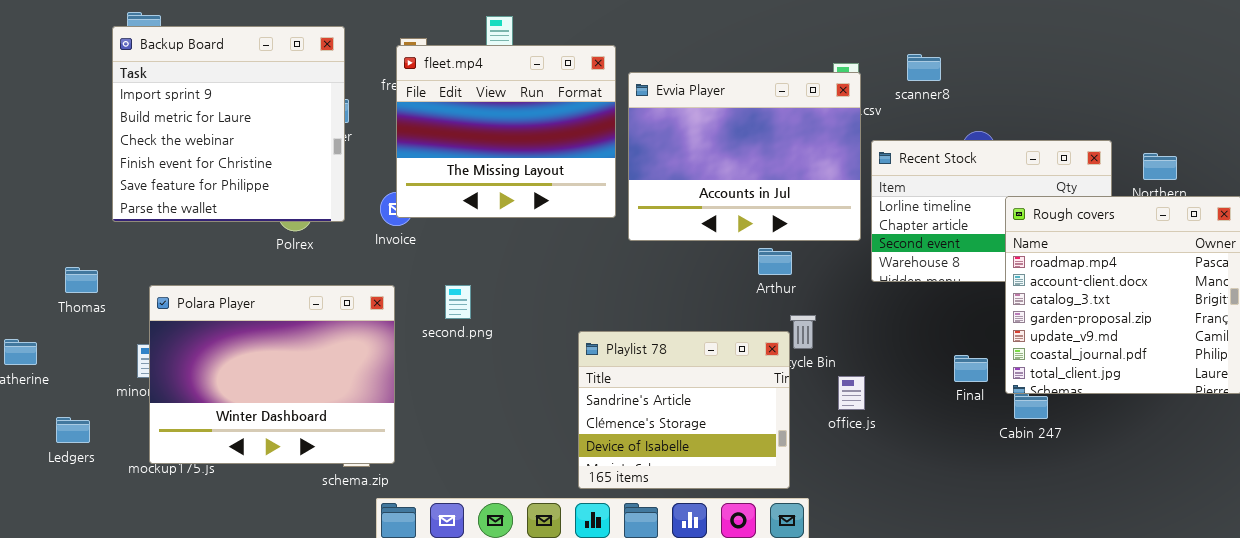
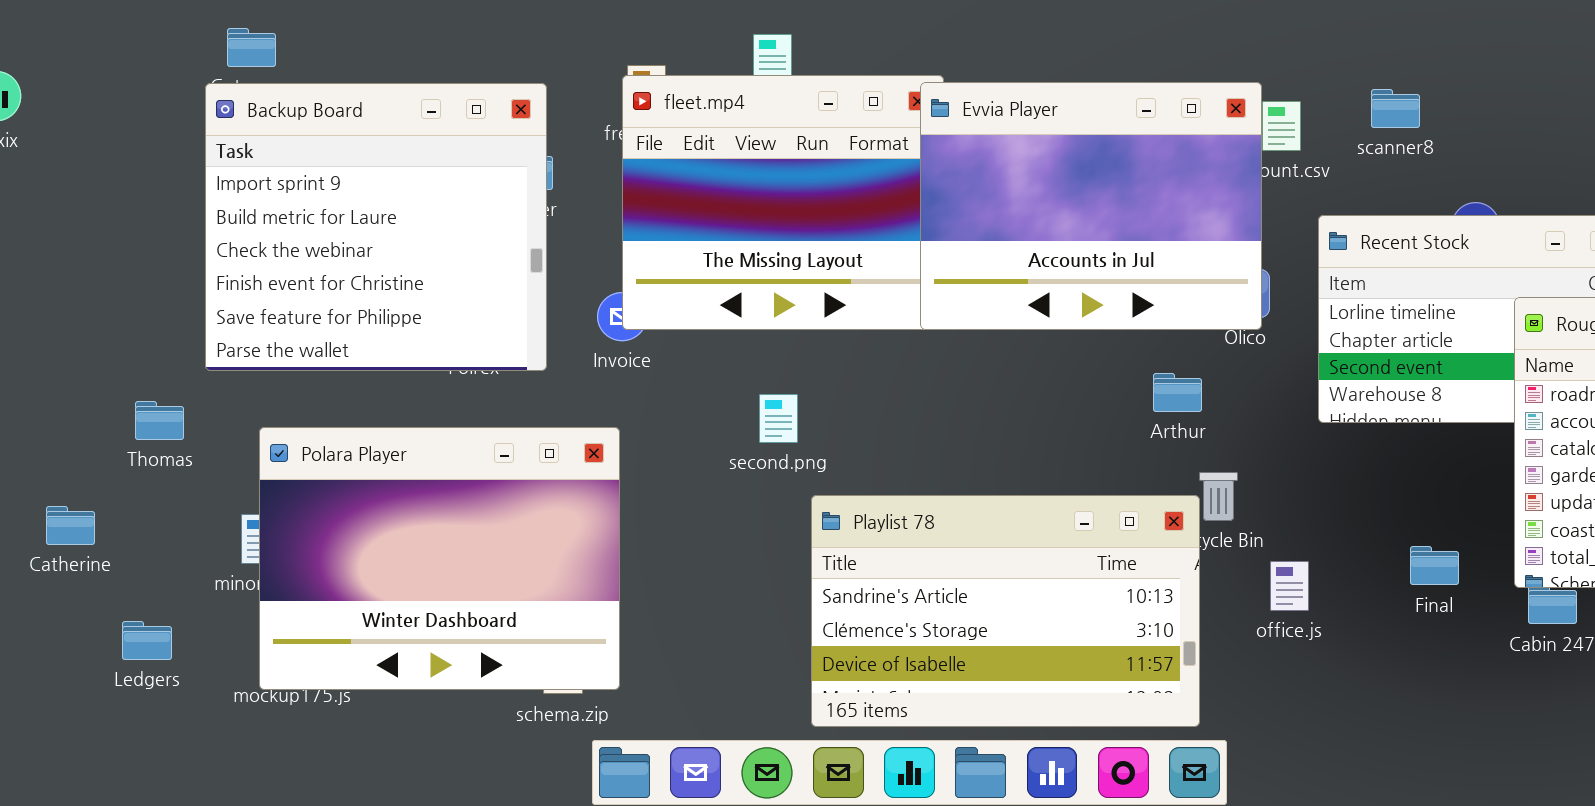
Backup Board: [112,26,345,222] -> [205,83,547,371], moved
Evvia Player: [628,72,861,241] -> [920,82,1262,330], moved
second.png: [445,285,471,319] -> [759,394,798,443], moved
Playlist 78: [578,331,790,489] -> [811,495,1200,727], resized
Final: [954,355,988,382] -> [1410,546,1459,585], moved

